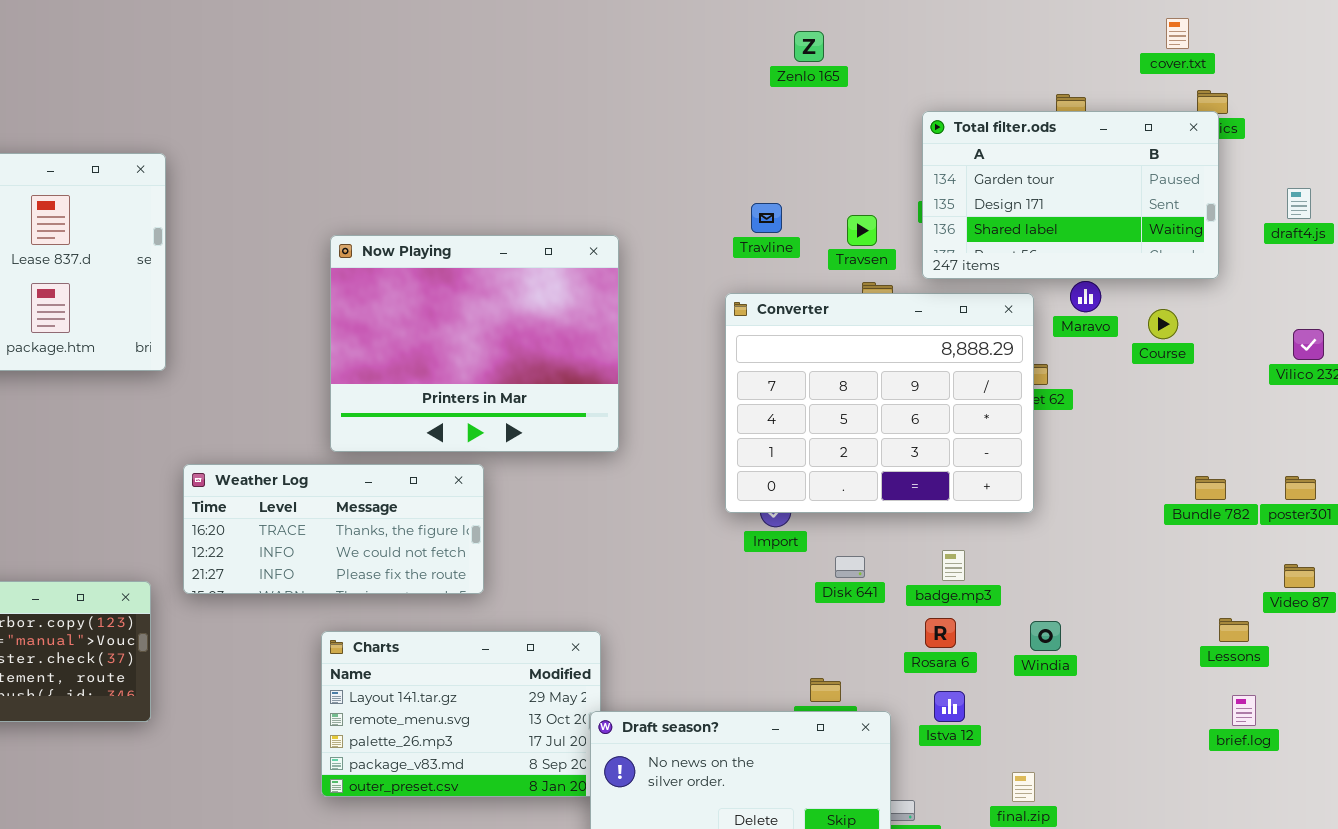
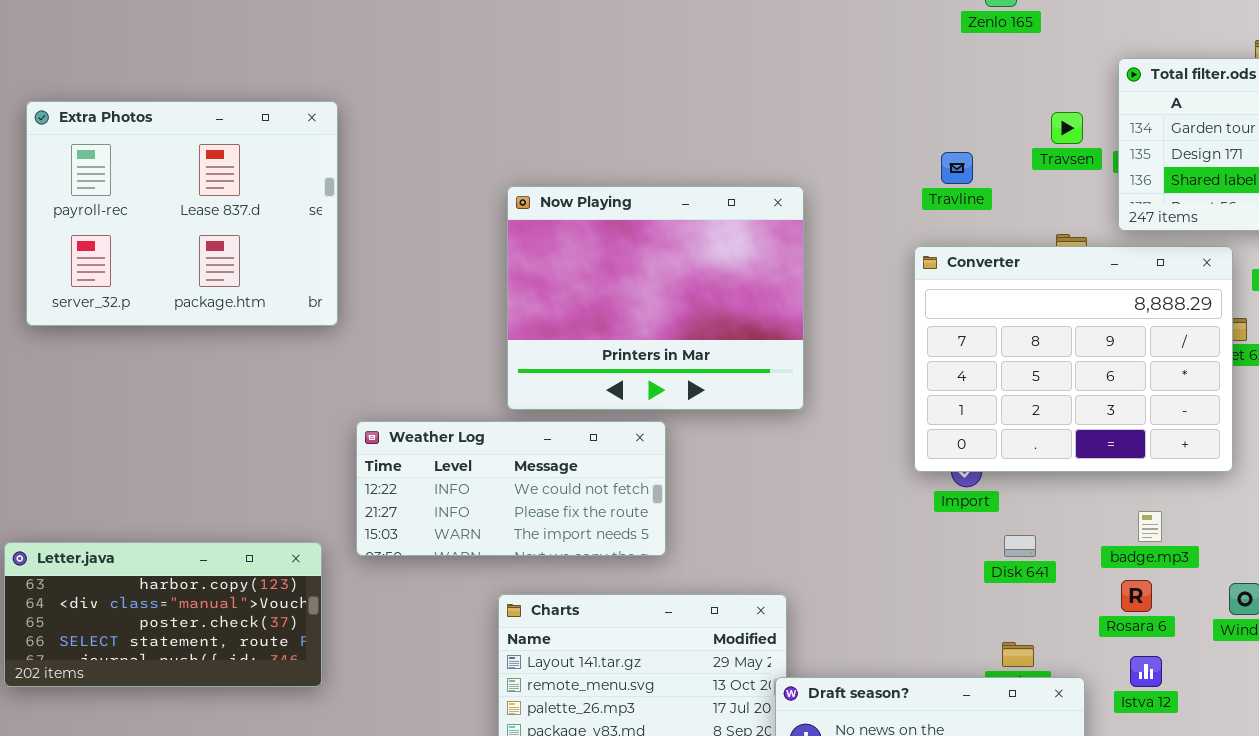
Travsen: [847,215,877,246] -> [1051,112,1083,144], moved
Weather Log: [183,464,484,594] -> [356,421,666,556], scrolled down 1 row
Disk 641: [835,556,865,578] -> [1004,535,1036,557], moved

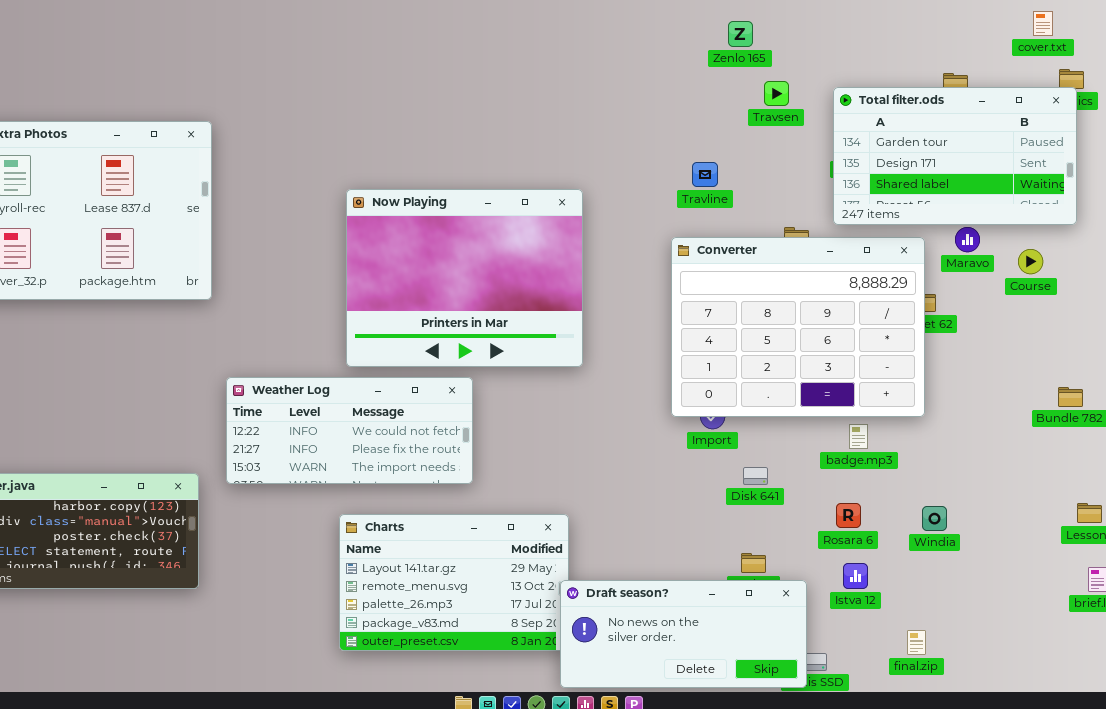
Travsen: [1051,112,1083,144] -> [764,81,789,106], moved
badge.mp3: [1138,511,1162,542] -> [849,424,868,449], moved

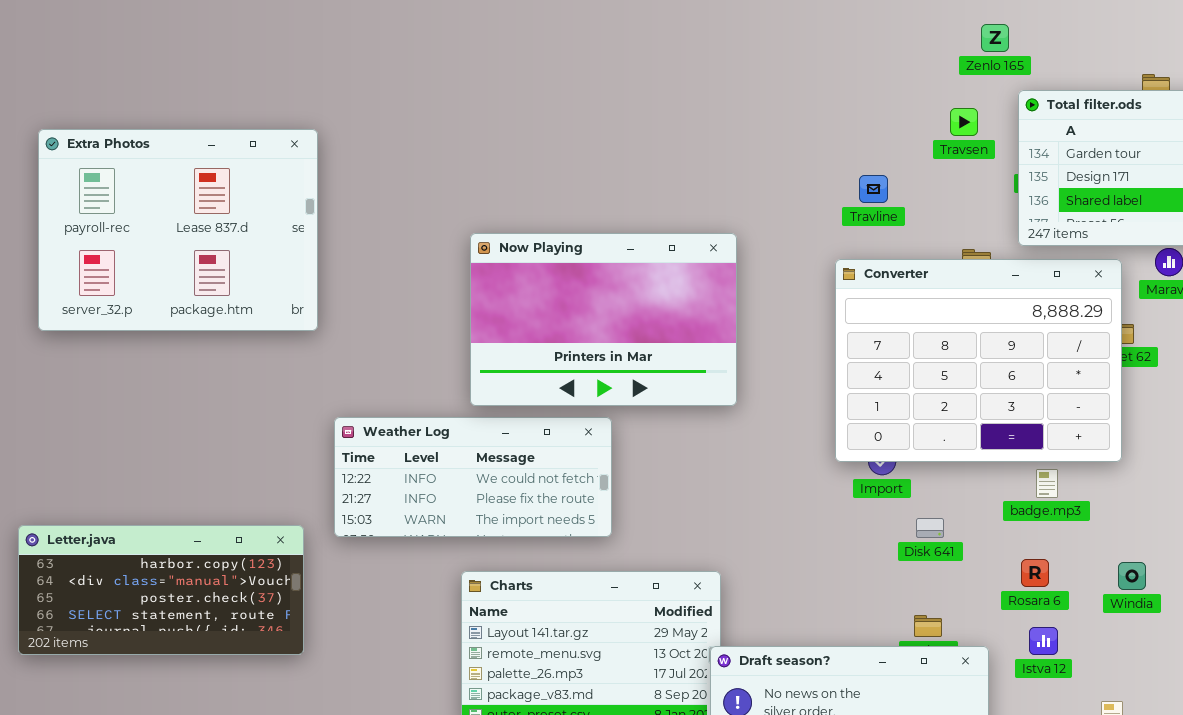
Zenlo 165: [728,21,753,47] -> [981,24,1009,52], moved
Travsen: [764,81,789,106] -> [950,108,978,136], moved
Now Playing: [346,189,583,367] -> [470,233,737,406], resized

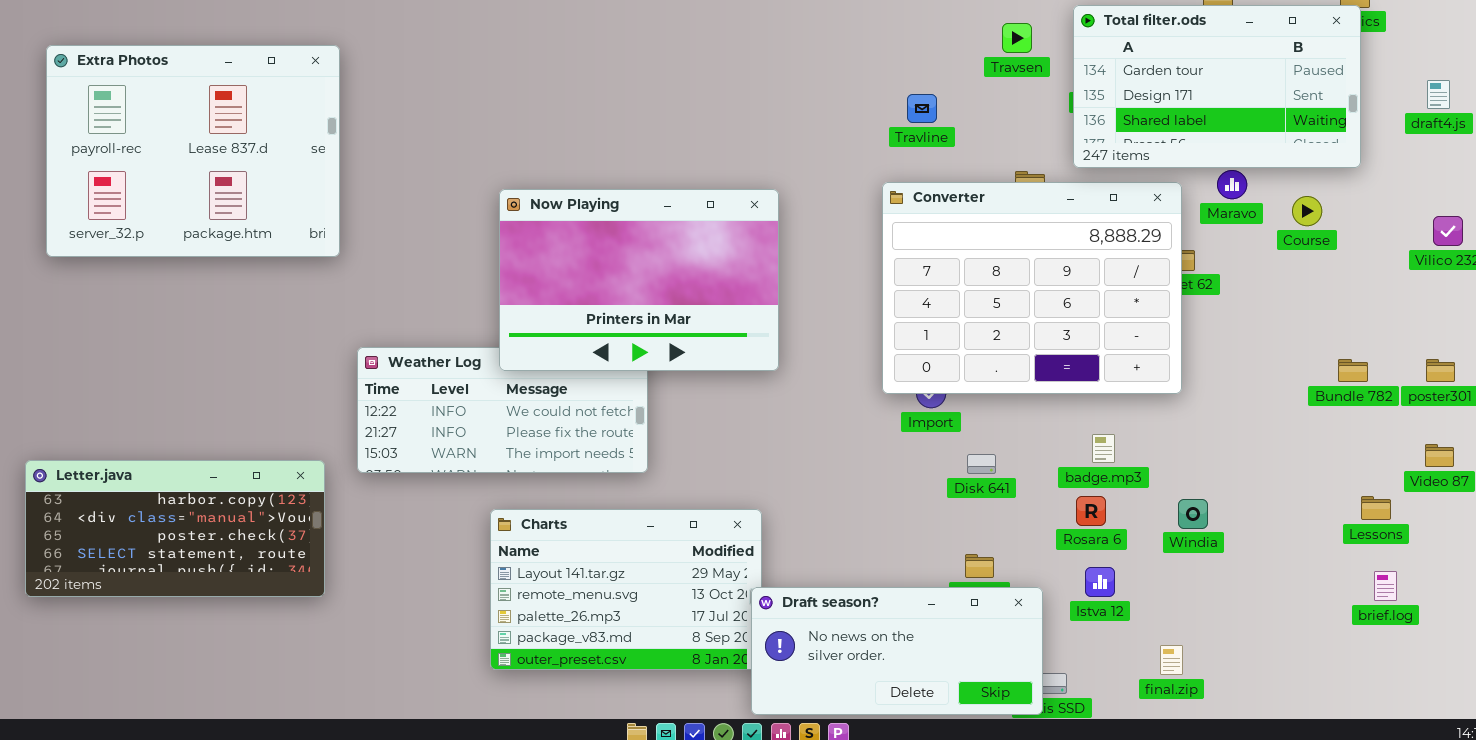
Now Playing: [470,233,737,406] -> [499,189,779,371], moved
badge.mp3: [1036,469,1058,498] -> [1092,434,1115,463], moved

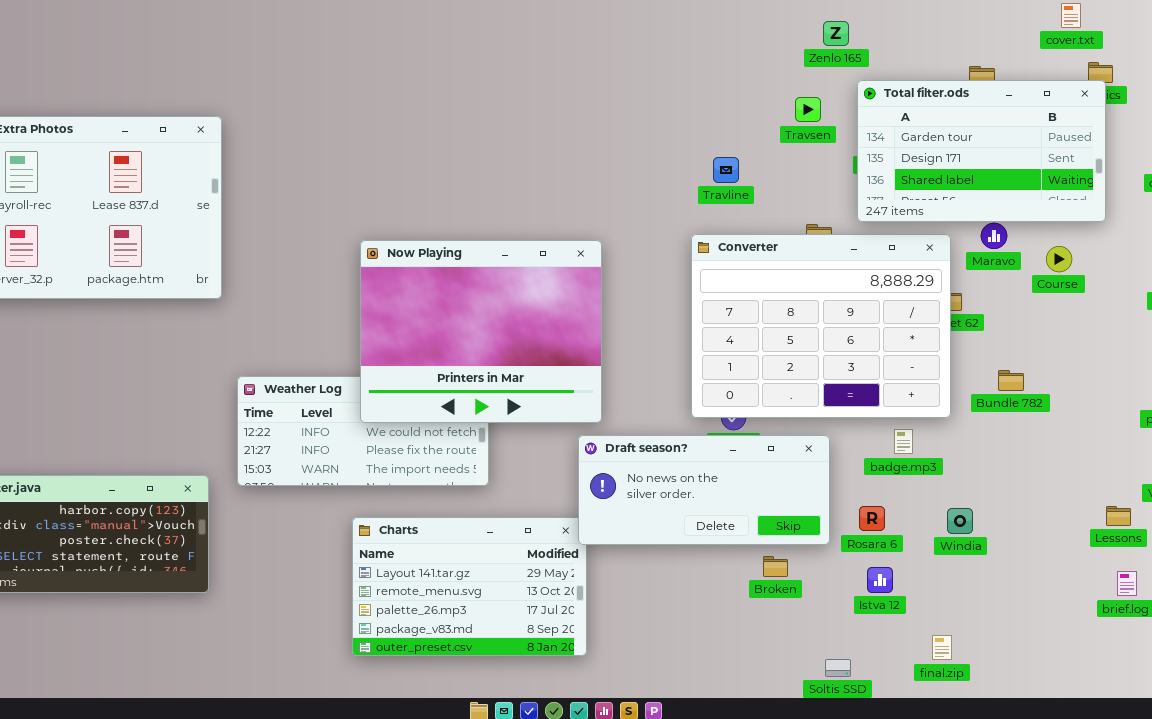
Now Playing: [499,189,779,371] -> [360,240,602,423], resized
Bundle 782: [1338,359,1368,382] -> [998,370,1024,391], moved
badge.mp3: [1092,434,1115,463] -> [894,429,913,454], moved
Draft season?: [751,587,1043,715] -> [578,435,830,545], moved

